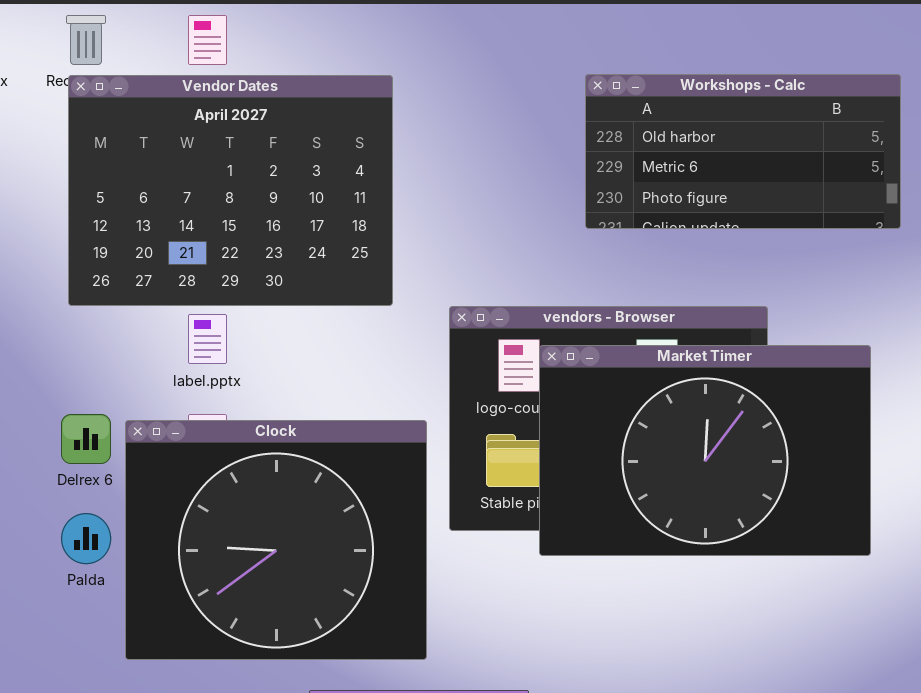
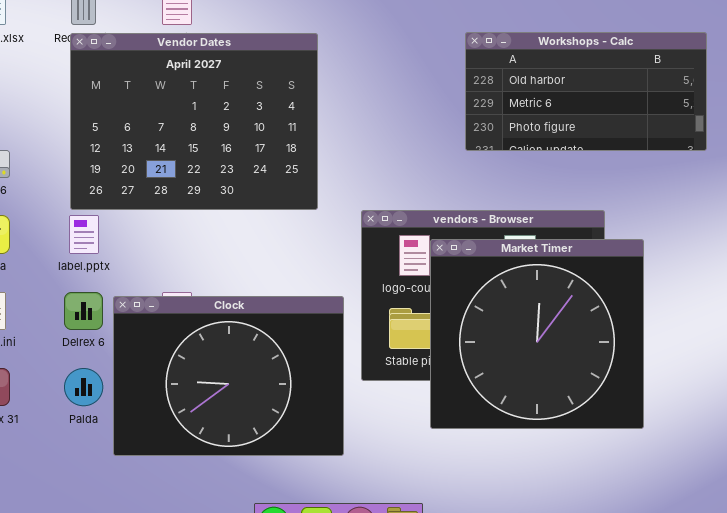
label.pptx: [188,314,227,364] -> [69,215,99,254], moved
Market Timer: [539,345,871,556] -> [430,239,644,429], resized
Clock: [125,420,427,660] -> [113,296,344,456], resized

